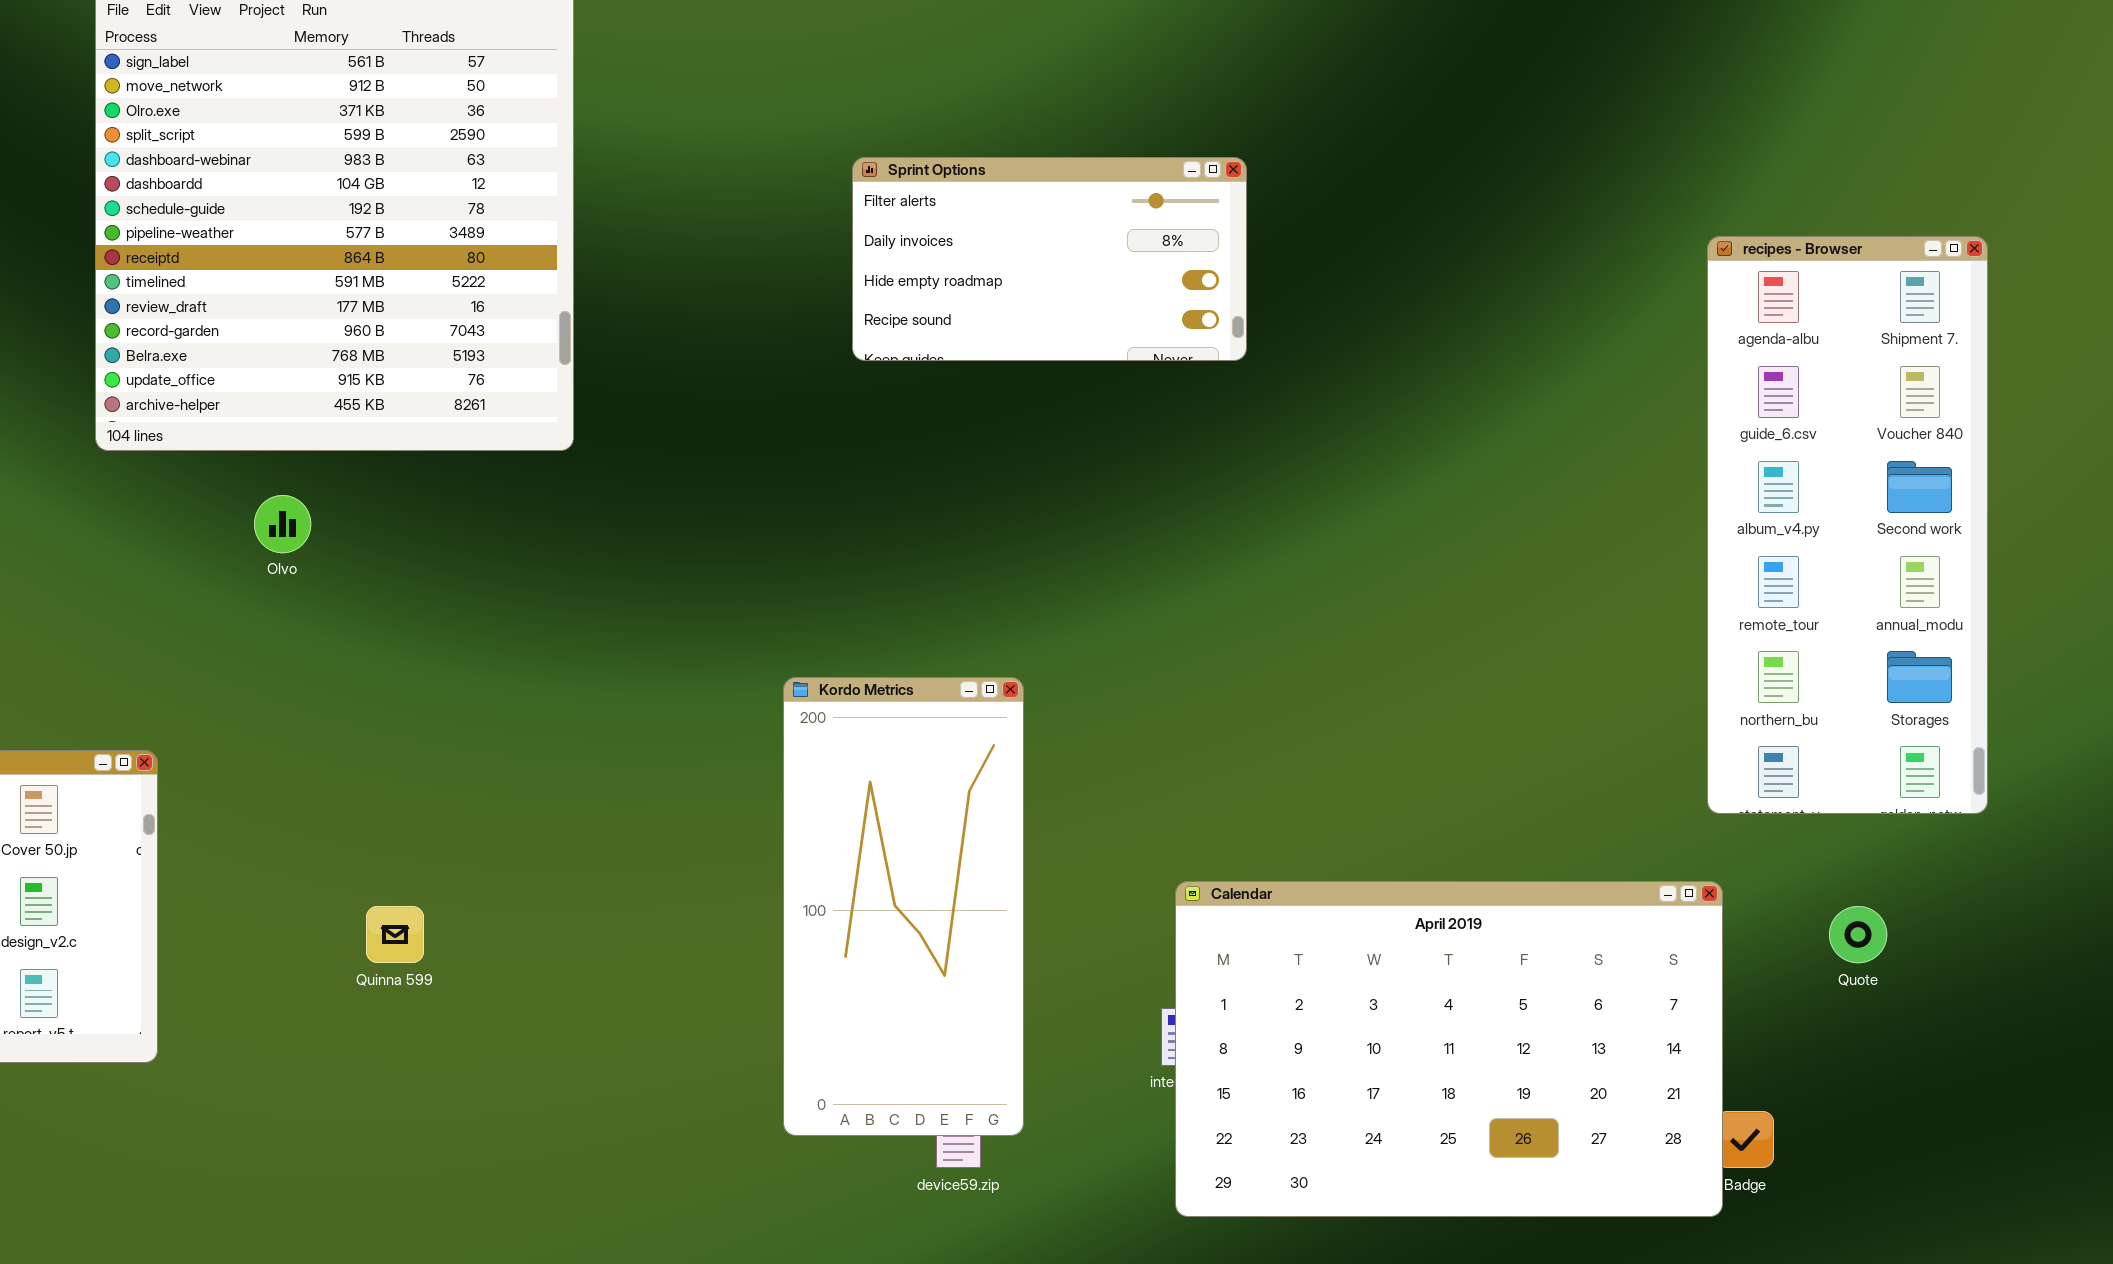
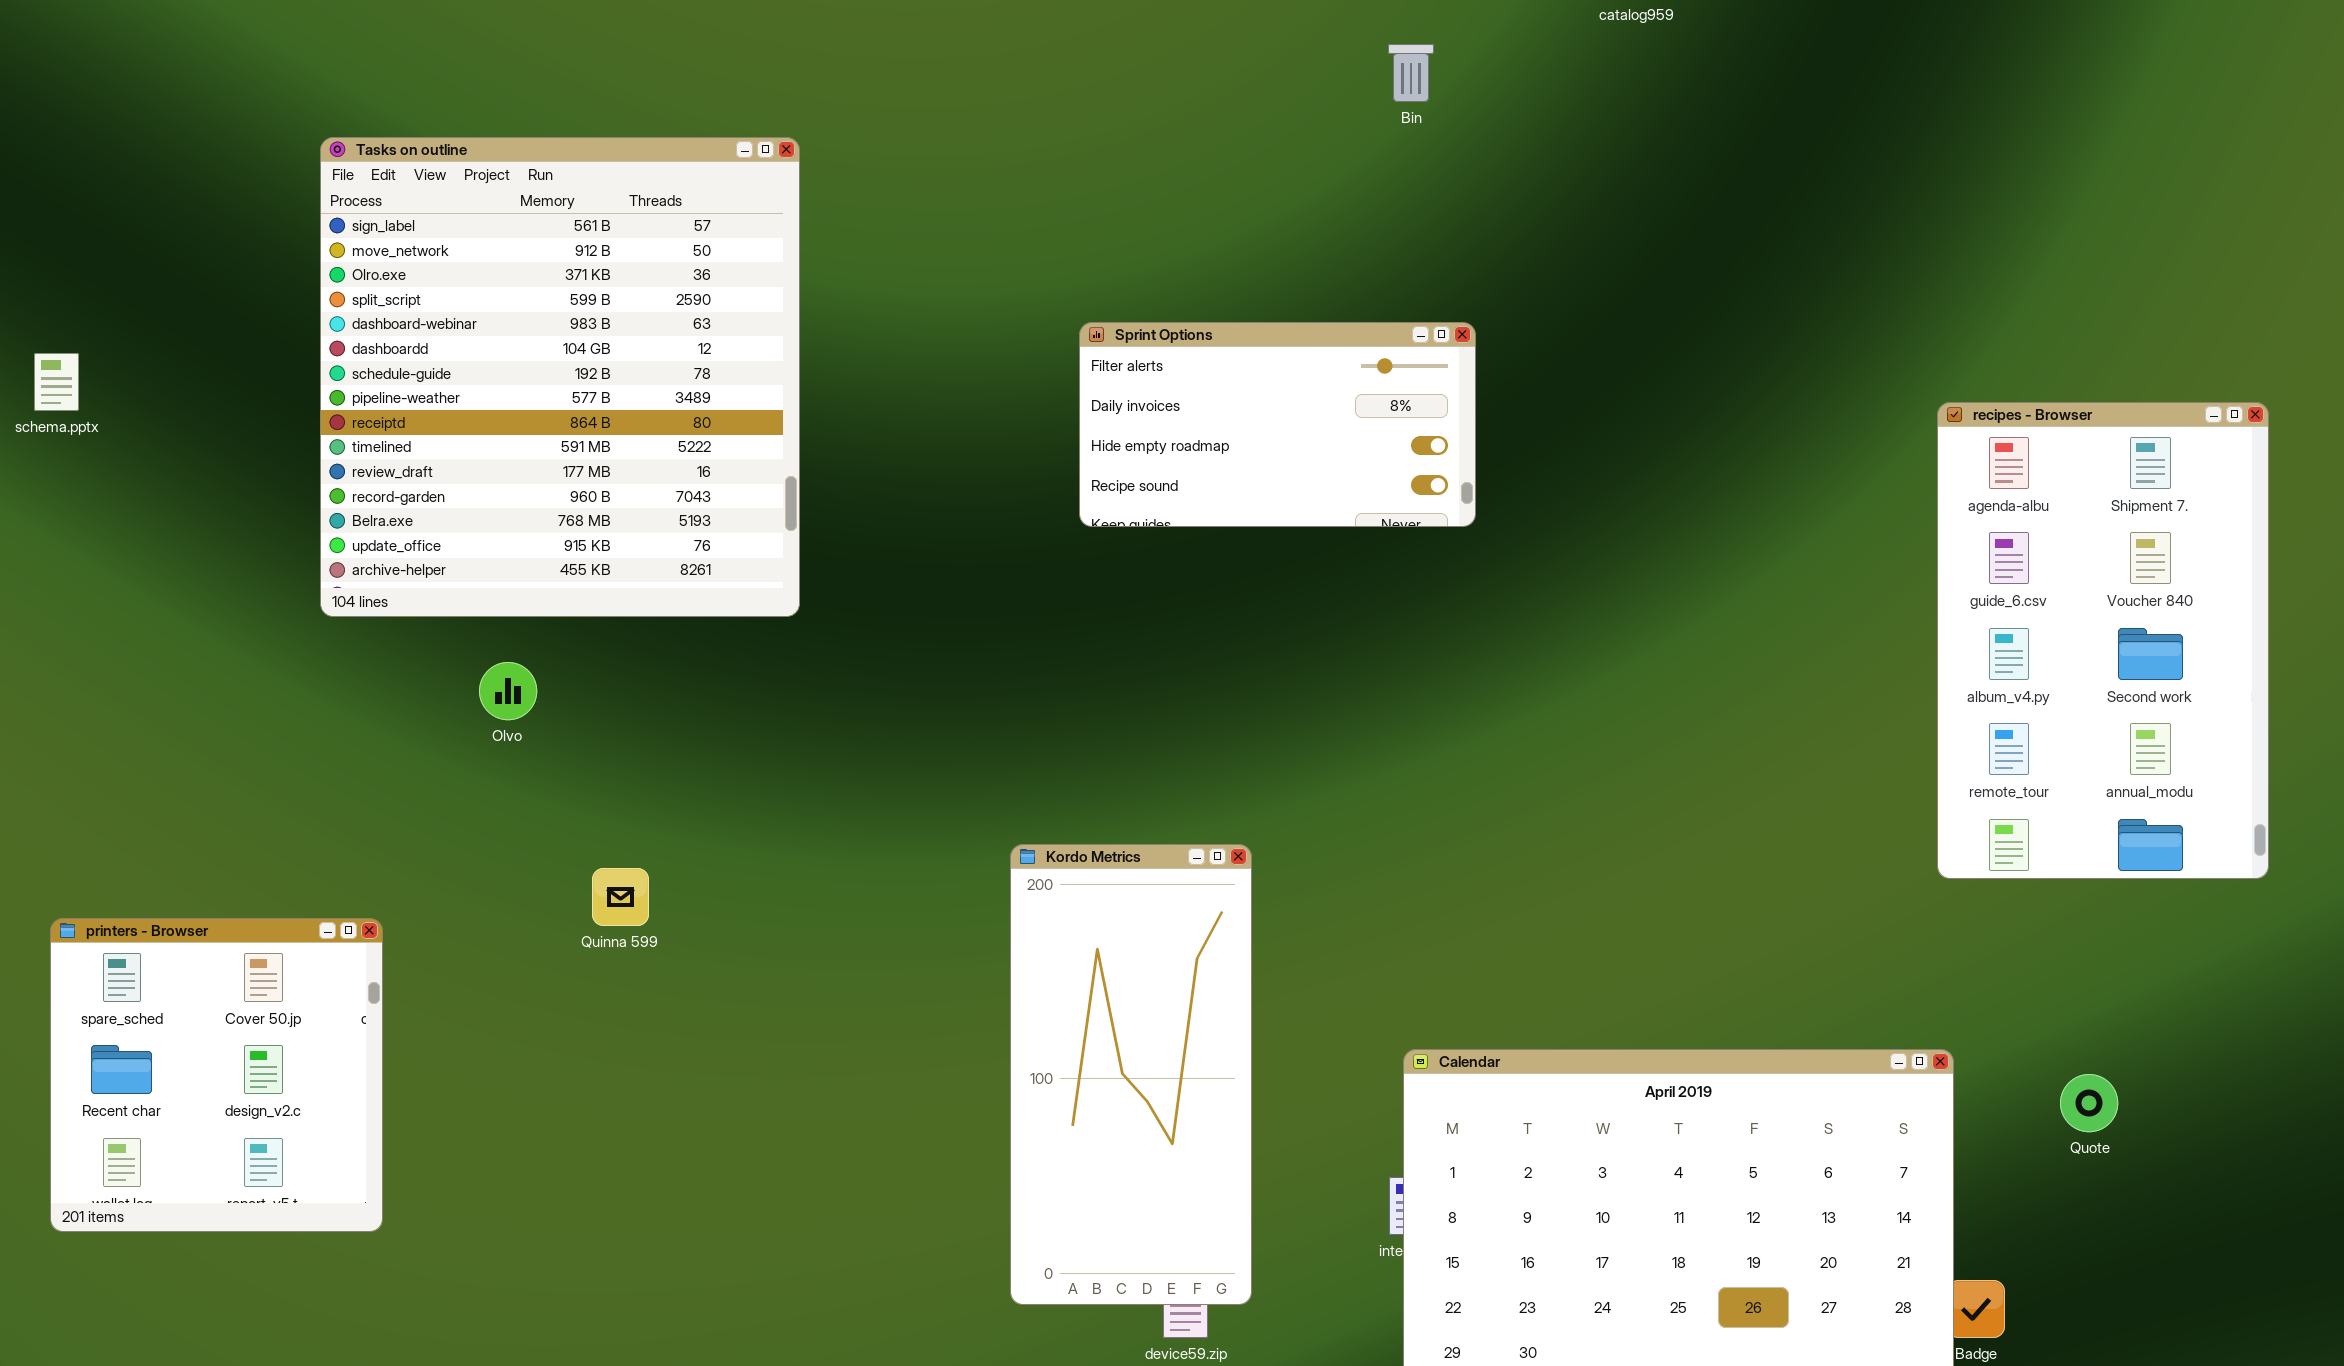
recipes - Browser: [1707,236,1988,814] -> [1937,402,2269,879], resized
Quinna 599: [366,906,424,963] -> [592,868,649,926], moved

